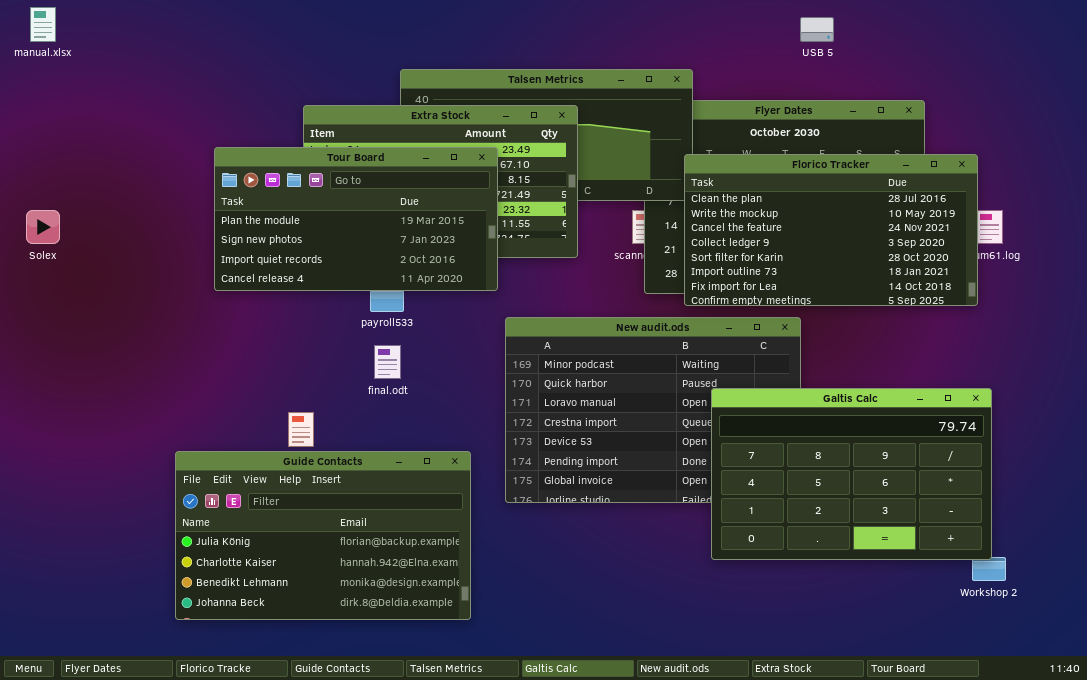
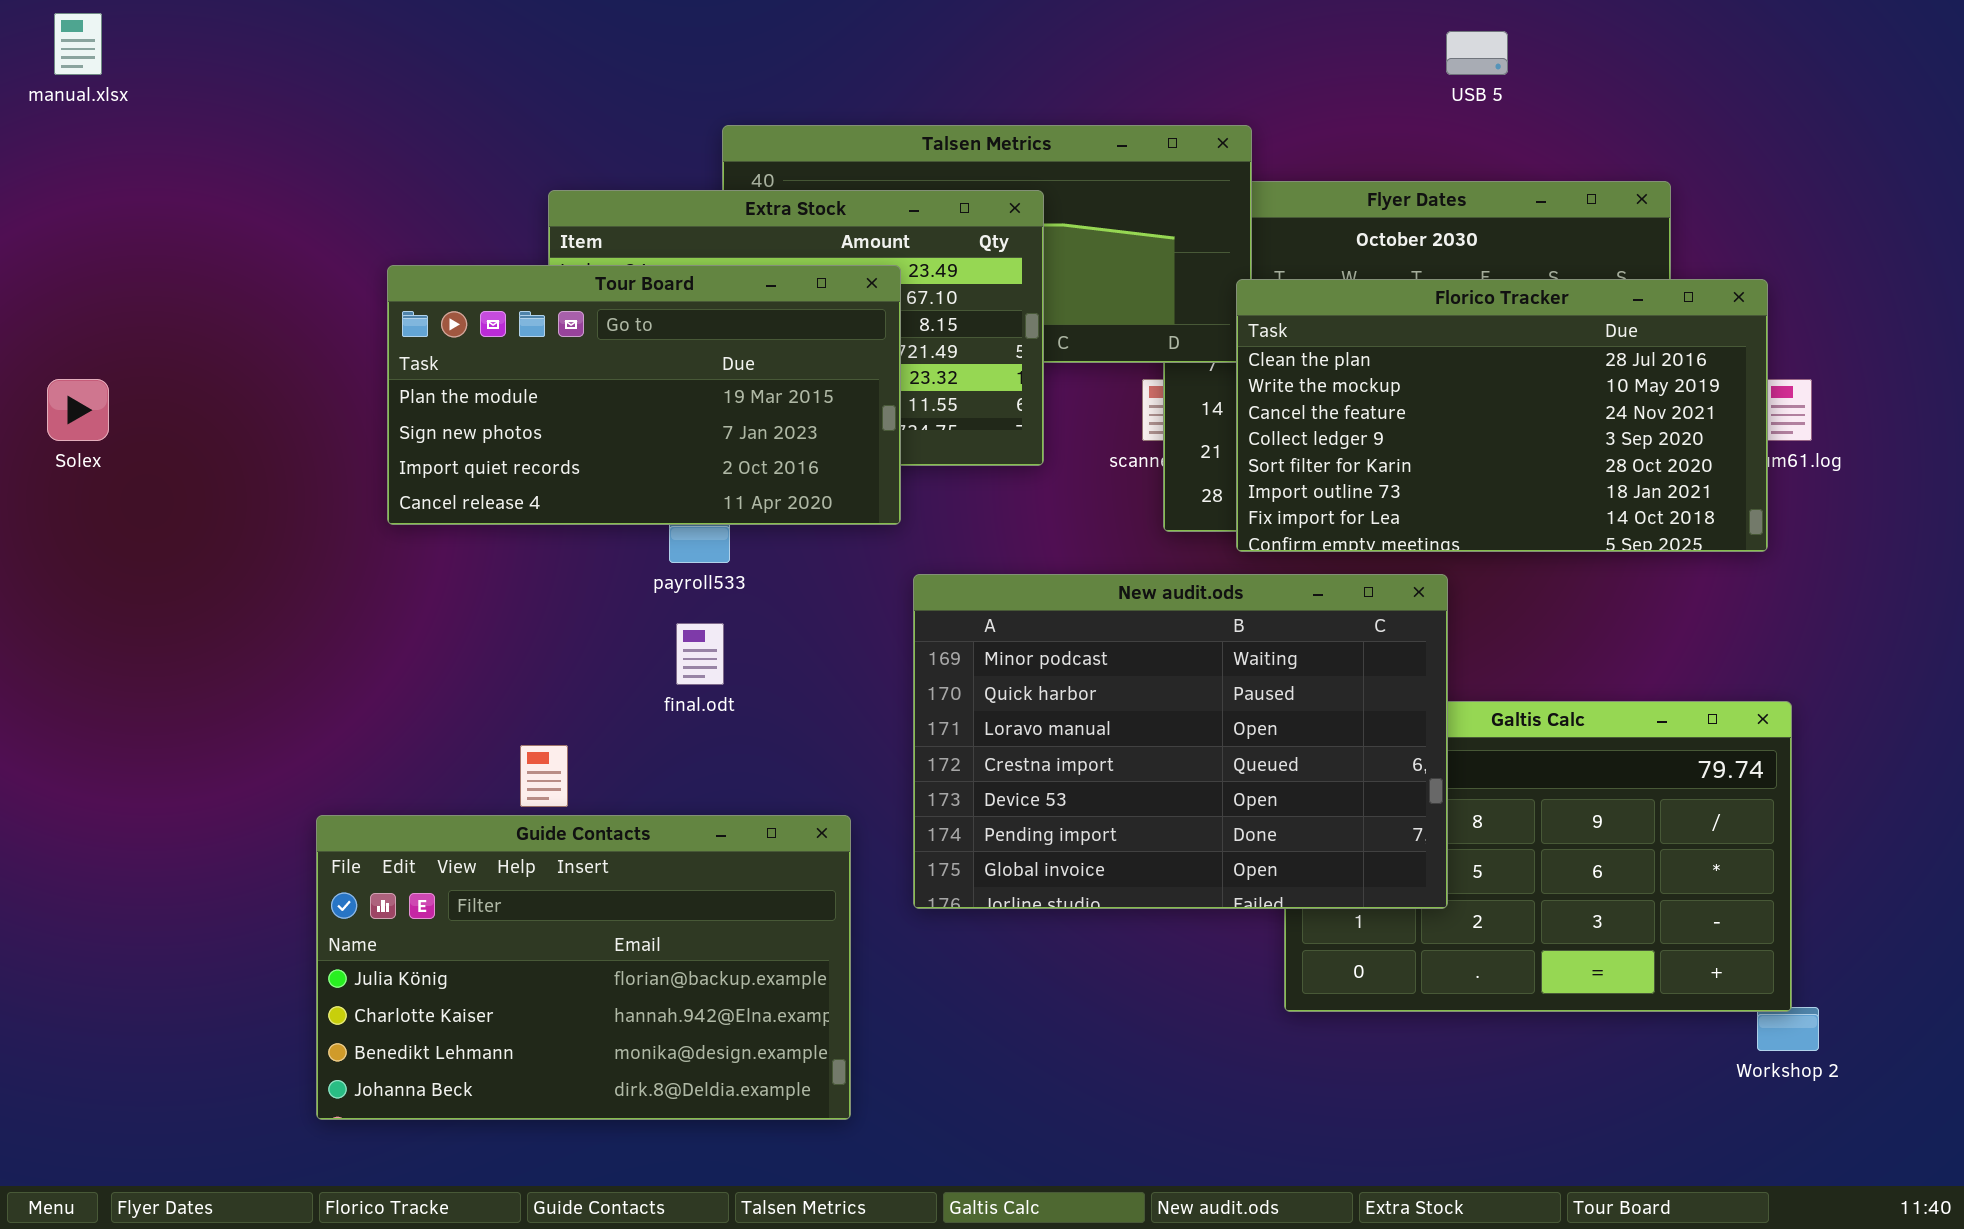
New audit.ods: [505,317,801,503] -> [913,574,1448,909], raised

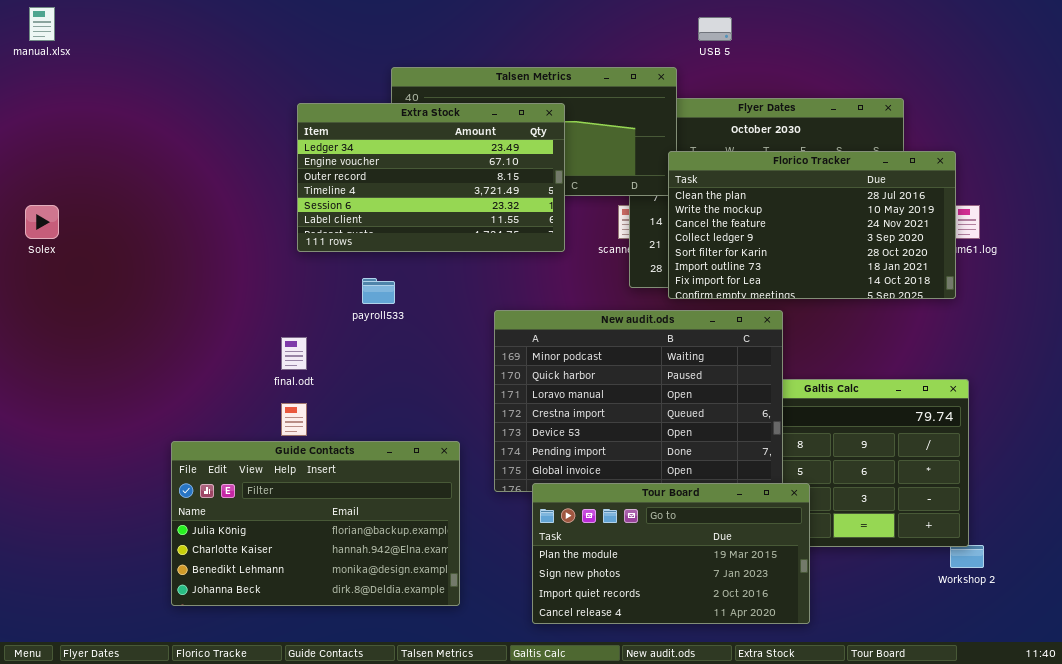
USB 5: [1446,31,1508,75] -> [698,17,732,41], moved
Tour Board: [387,265,901,525] -> [532,483,810,624], moved
final.odt: [676,623,724,685] -> [281,337,307,370], moved

